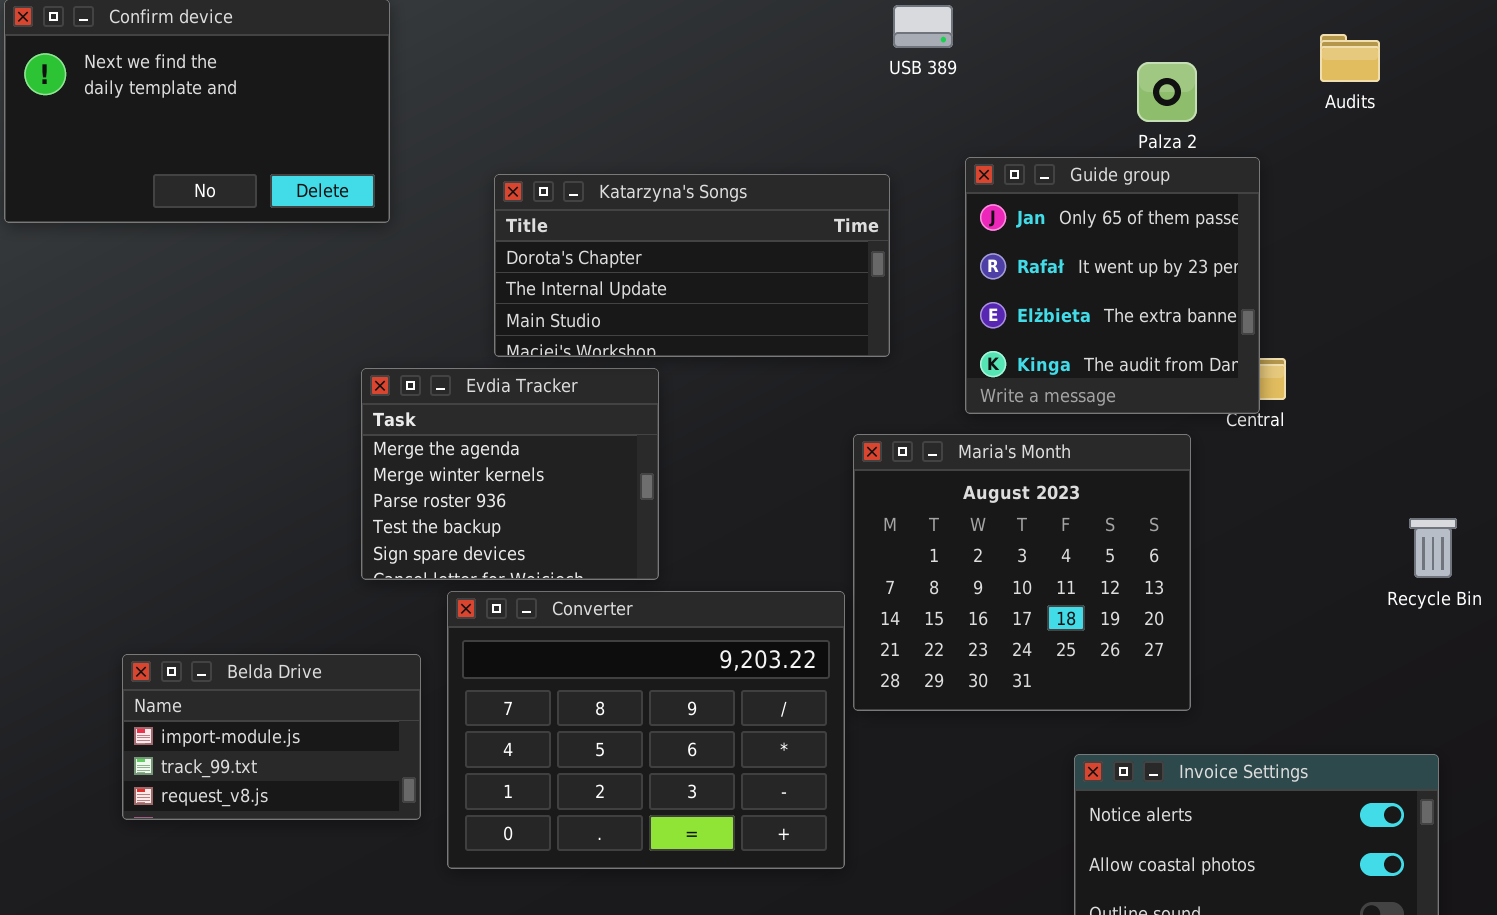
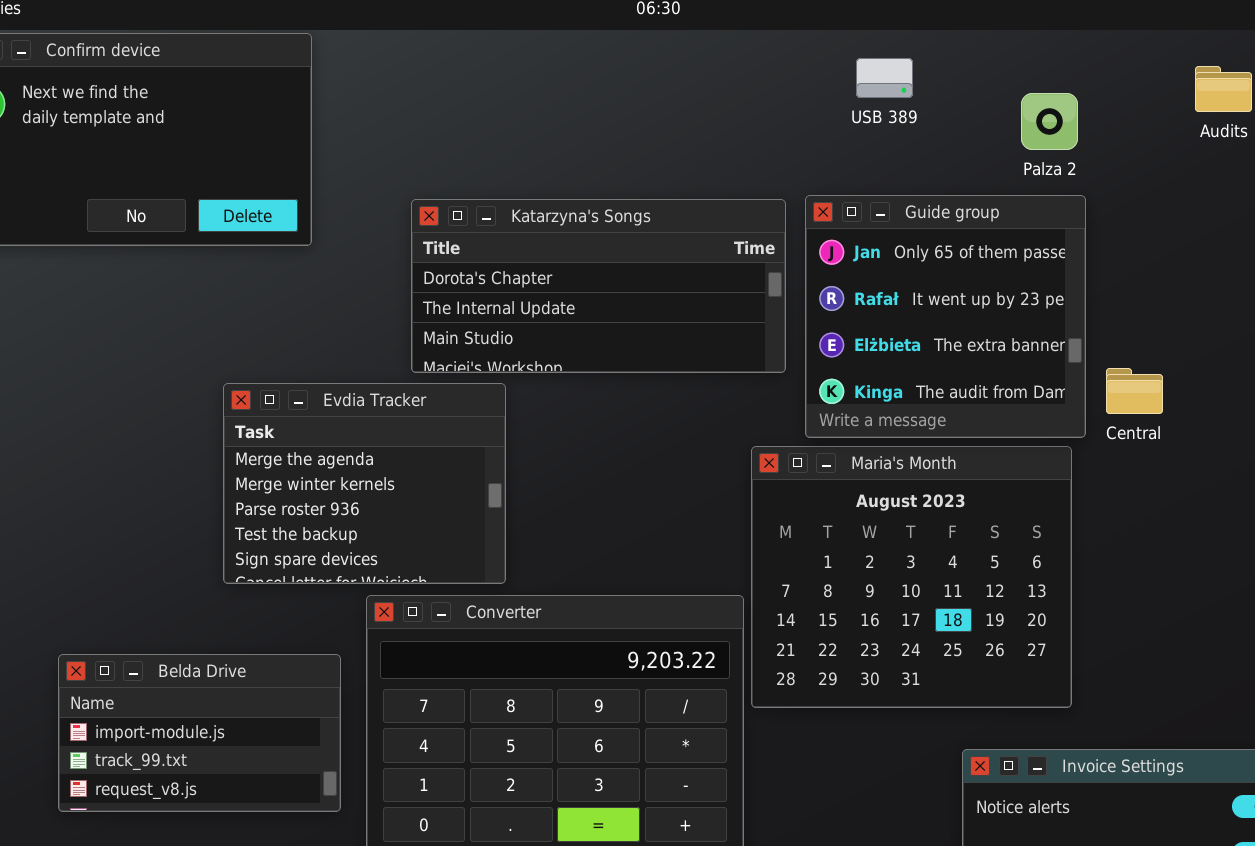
USB 389: [893,5,953,48] -> [856,58,913,98], moved
Guide group: [965,157,1260,414] -> [805,195,1086,438], moved
Evdia Tracker: [361,368,659,580] -> [223,383,506,584], moved

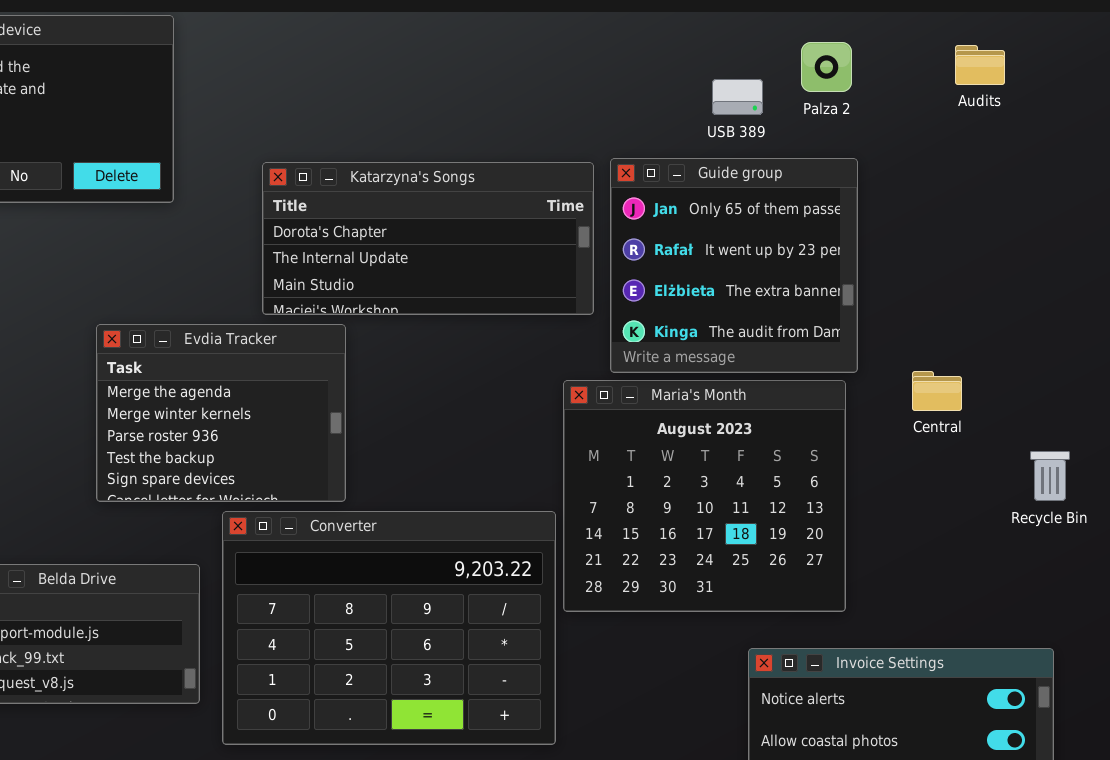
USB 389: [856,58,913,98] -> [712,79,763,115], moved
Palza 2: [1021,93,1078,150] -> [801,42,852,92], moved
Central: [1106,368,1163,414] -> [912,371,962,411], moved

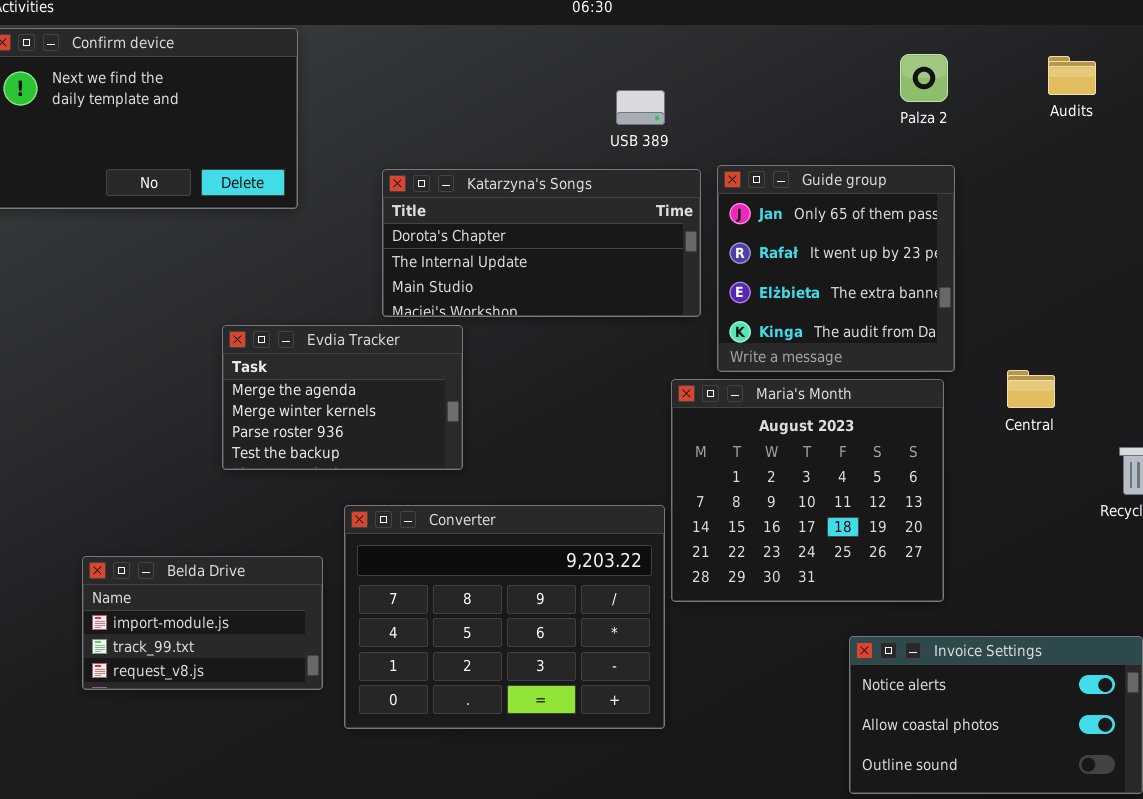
USB 389: [712,79,763,115] -> [616,90,665,125], moved
Evdia Tracker: [96,324,346,502] -> [222,325,463,470], resized

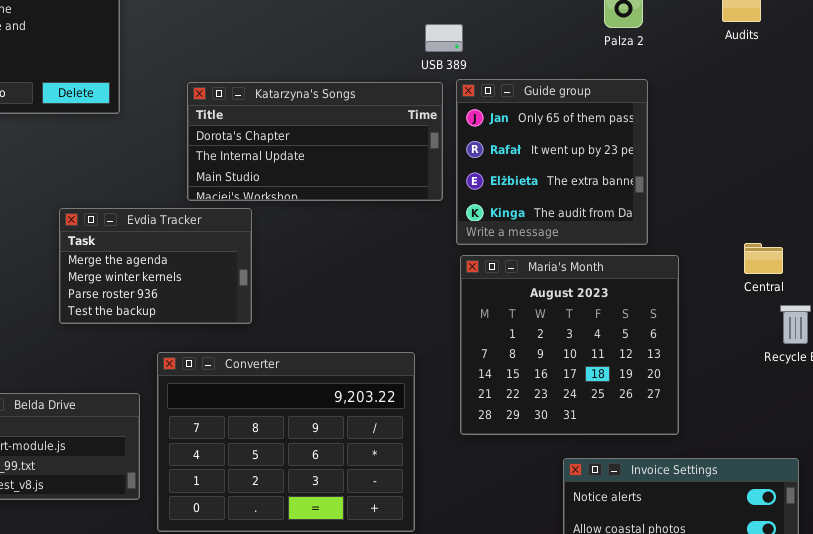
USB 389: [616,90,665,125] -> [425,24,463,52], moved
Central: [1007,370,1055,408] -> [744,243,783,274], moved
Maria's Month: [671,379,944,602] -> [460,255,679,435], moved

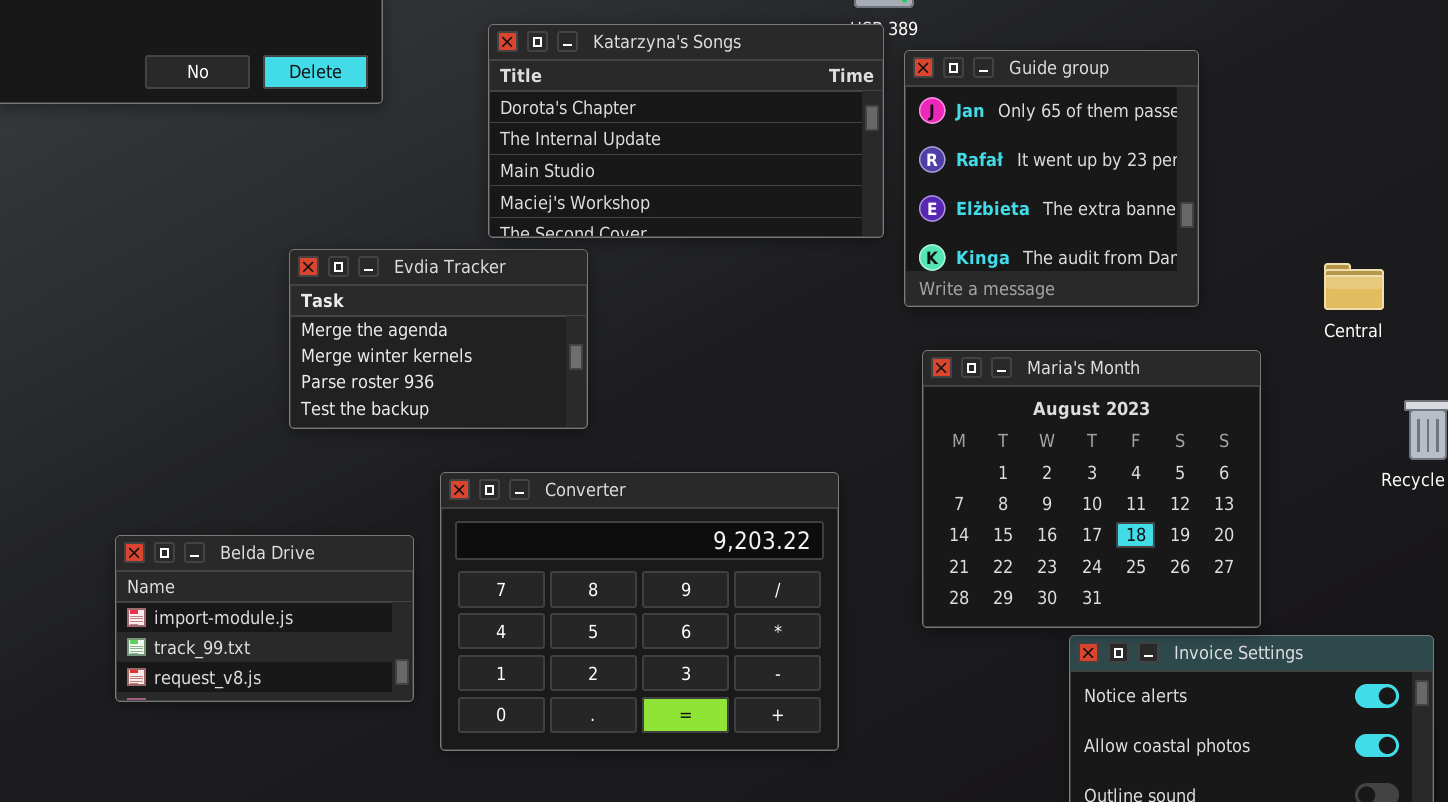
Katarzyna's Songs: [187,82,443,201] -> [488,24,884,238], resized
Central: [744,243,783,274] -> [1324,263,1384,310], moved
Maria's Month: [460,255,679,435] -> [922,350,1261,628], moved

